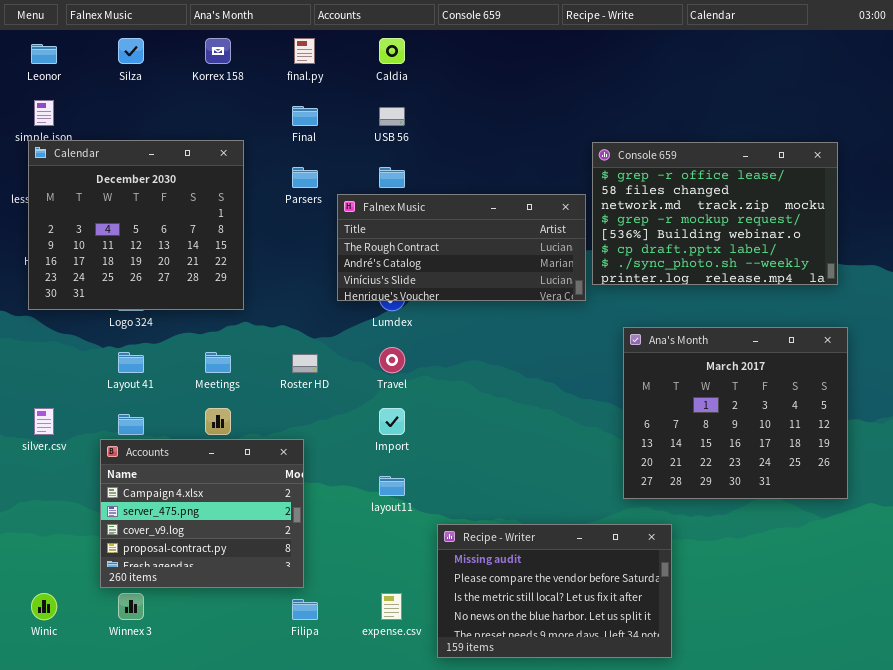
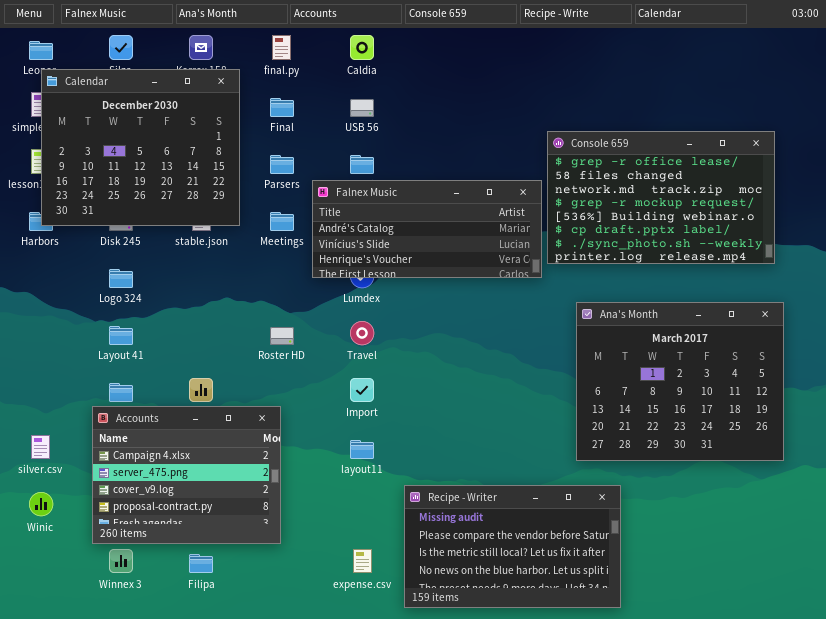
Calendar: [28,140,244,310] -> [41,69,240,226], moved
Falnex Music: [337,194,586,301] -> [312,180,542,278], scrolled down 1 row
Meetings: [205,352,231,373] -> [270,212,294,231], moved
silver.csv: [34,408,54,435] -> [31,435,50,459], moved
Winic: [31,593,57,620] -> [29,492,53,516], moved
Filipa: [292,599,318,620] -> [189,554,213,573], moved

